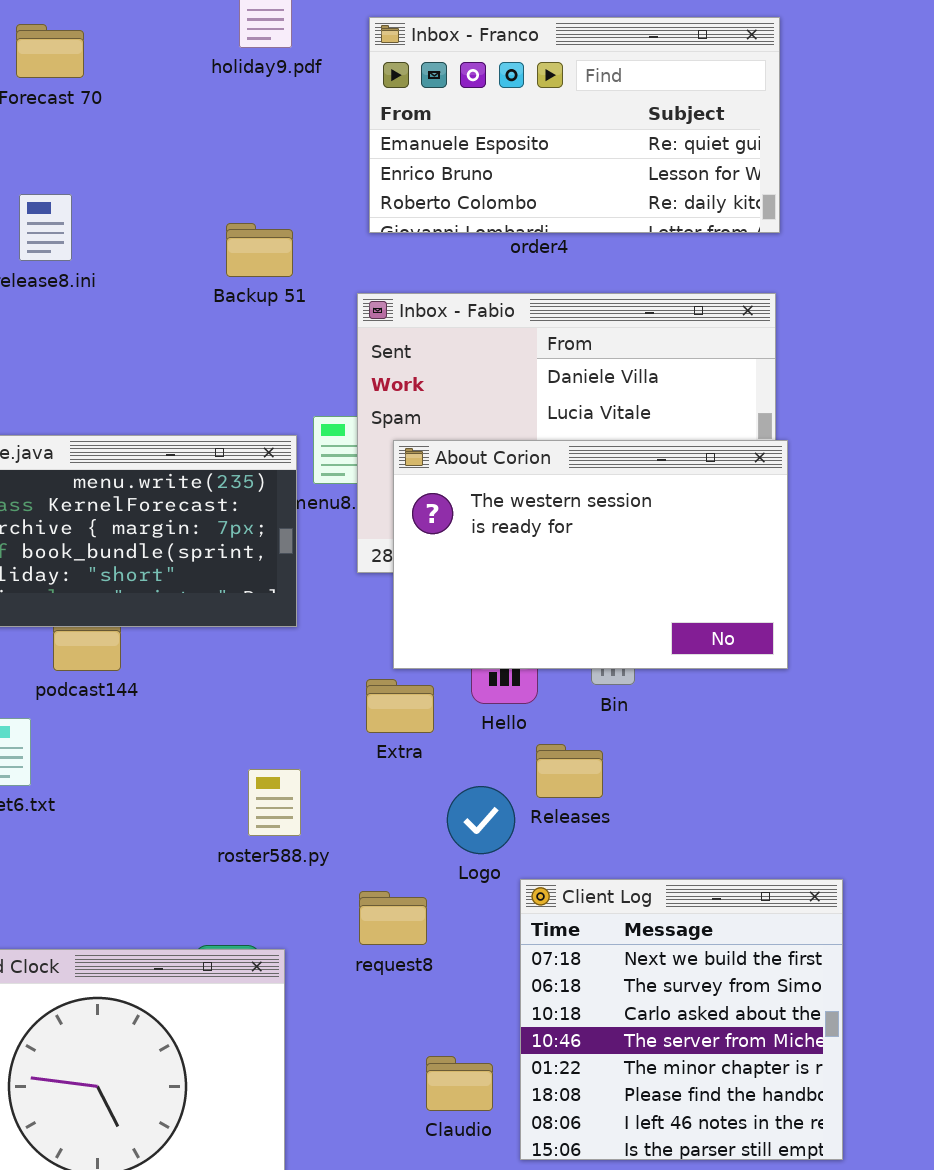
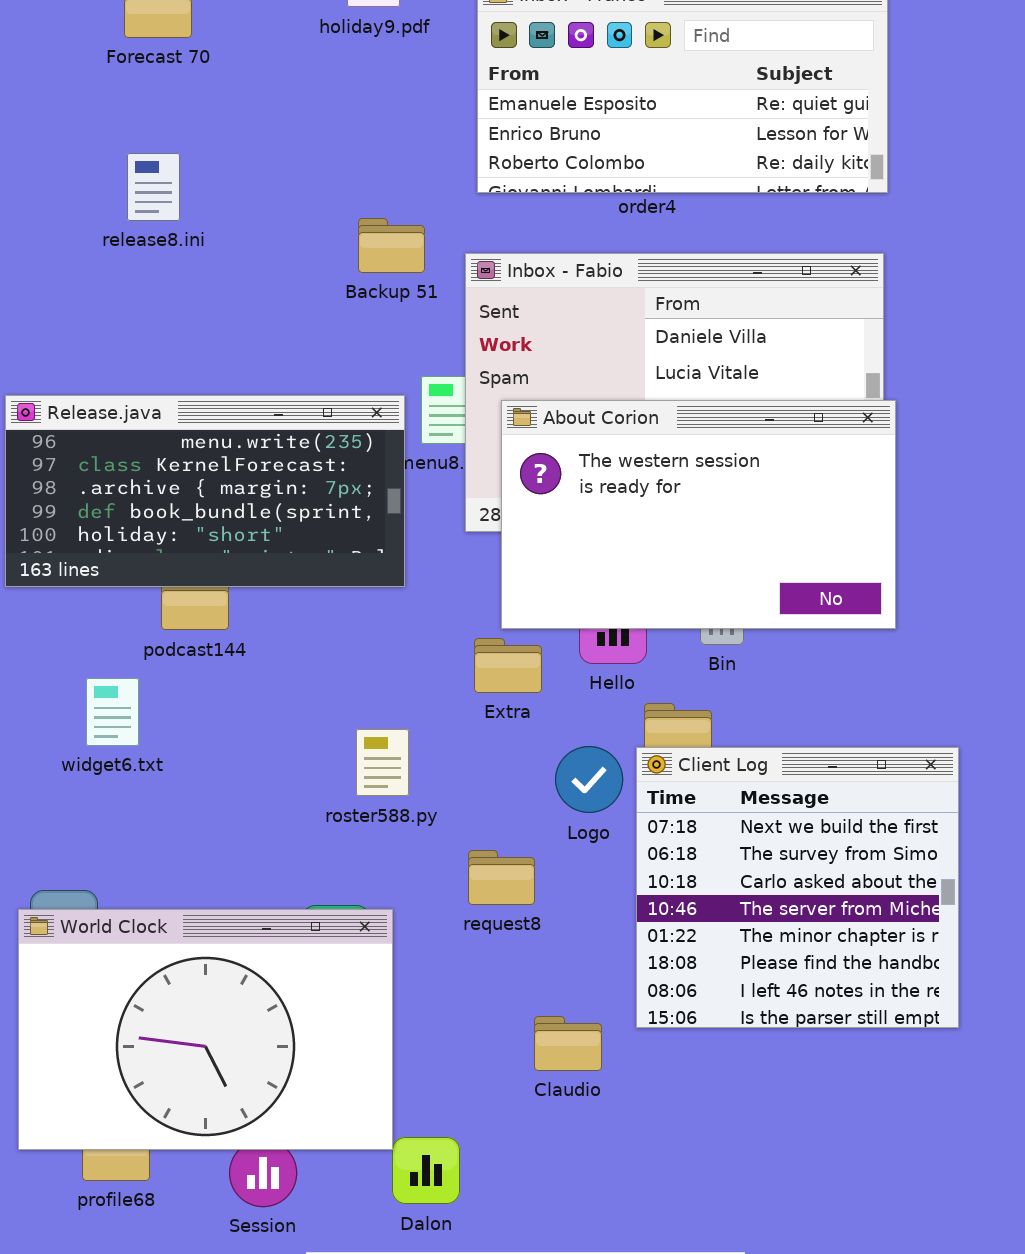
Backup 51: [226,223,293,277] -> [358,218,425,273], moved
Client Log: [520,879,843,1160] -> [636,747,959,1028], moved

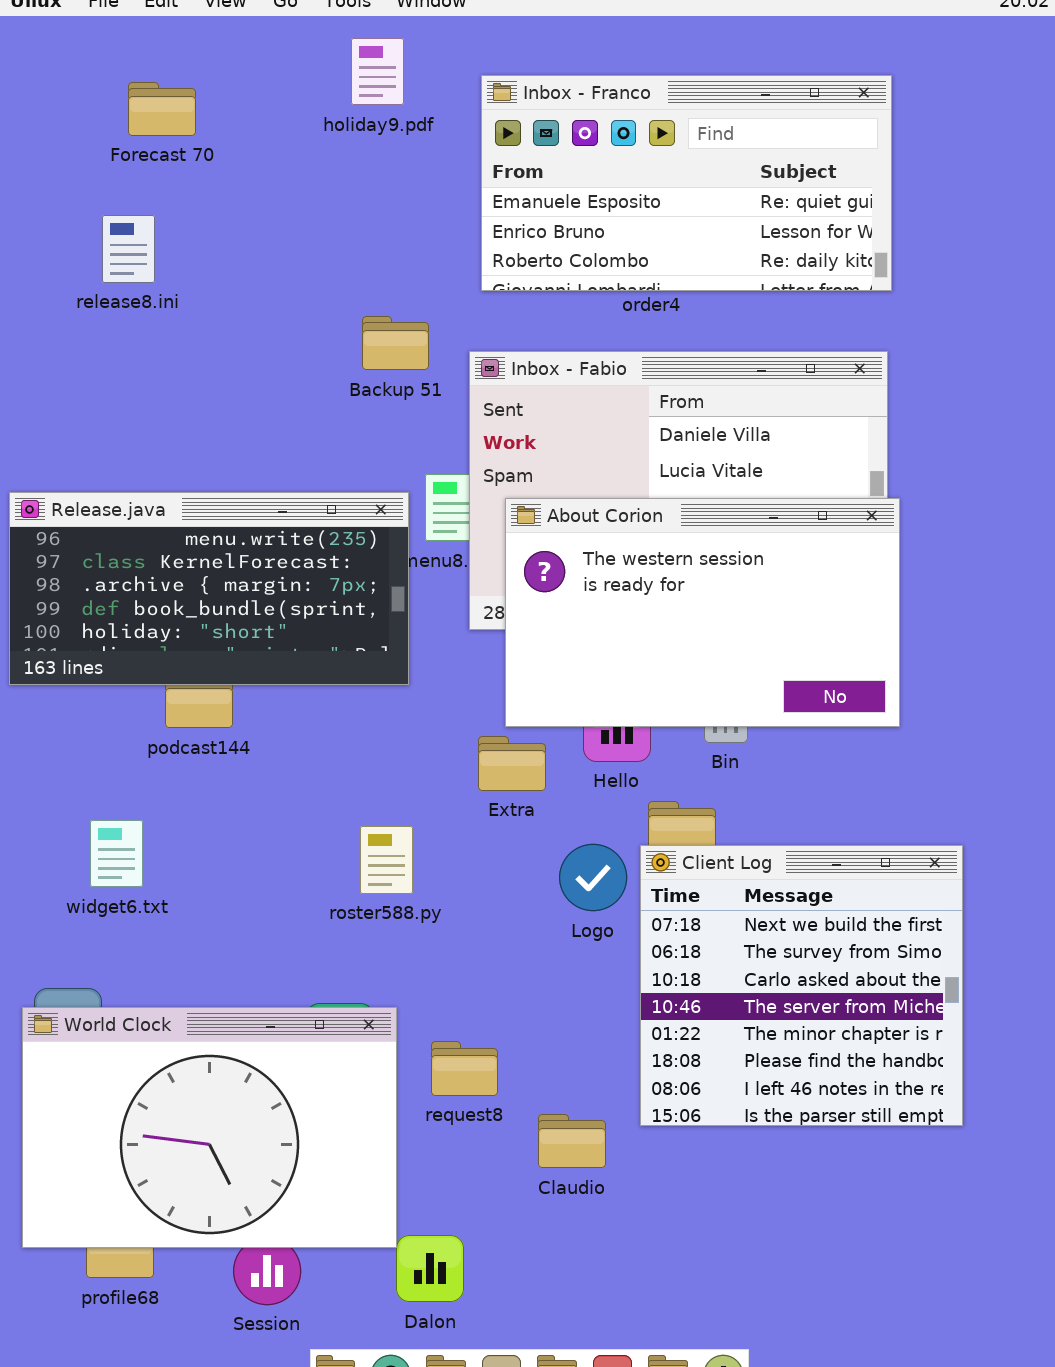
release8.ini: [127,153,180,221] -> [102,215,155,283], moved
widget6.txt: [86,678,139,746] -> [90,820,143,887], moved
request8: [468,850,535,905] -> [431,1041,498,1096], moved

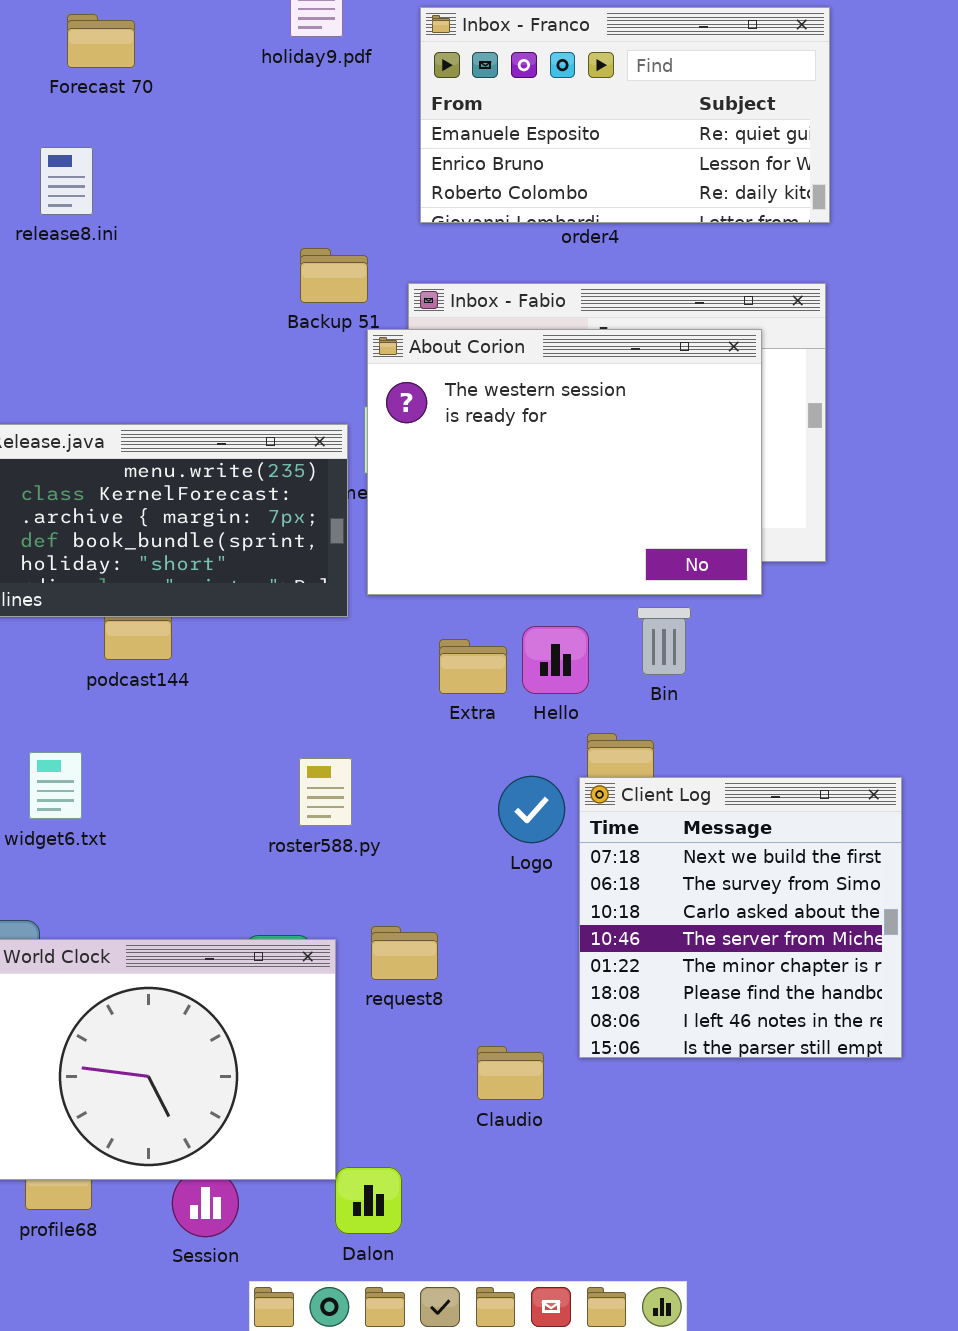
About Corion: [505,498,900,727] -> [367,329,762,595], moved, resized
Extra: [478,736,546,791] -> [439,639,507,694], moved
request8: [431,1041,498,1096] -> [371,926,438,980], moved

